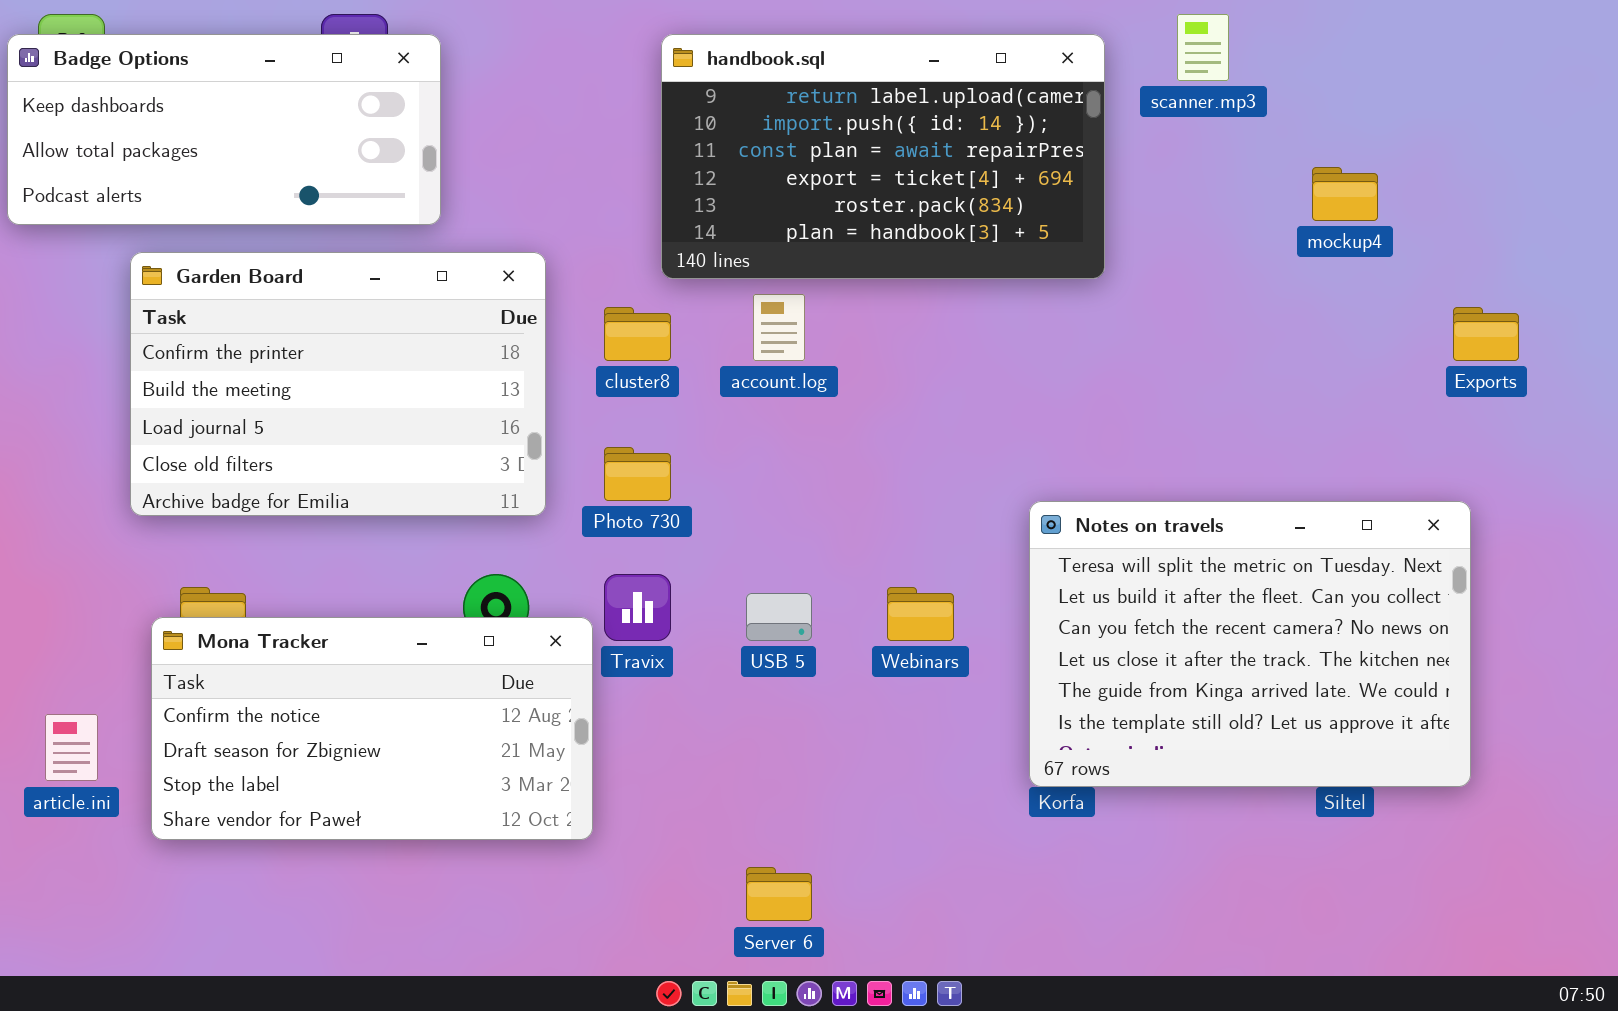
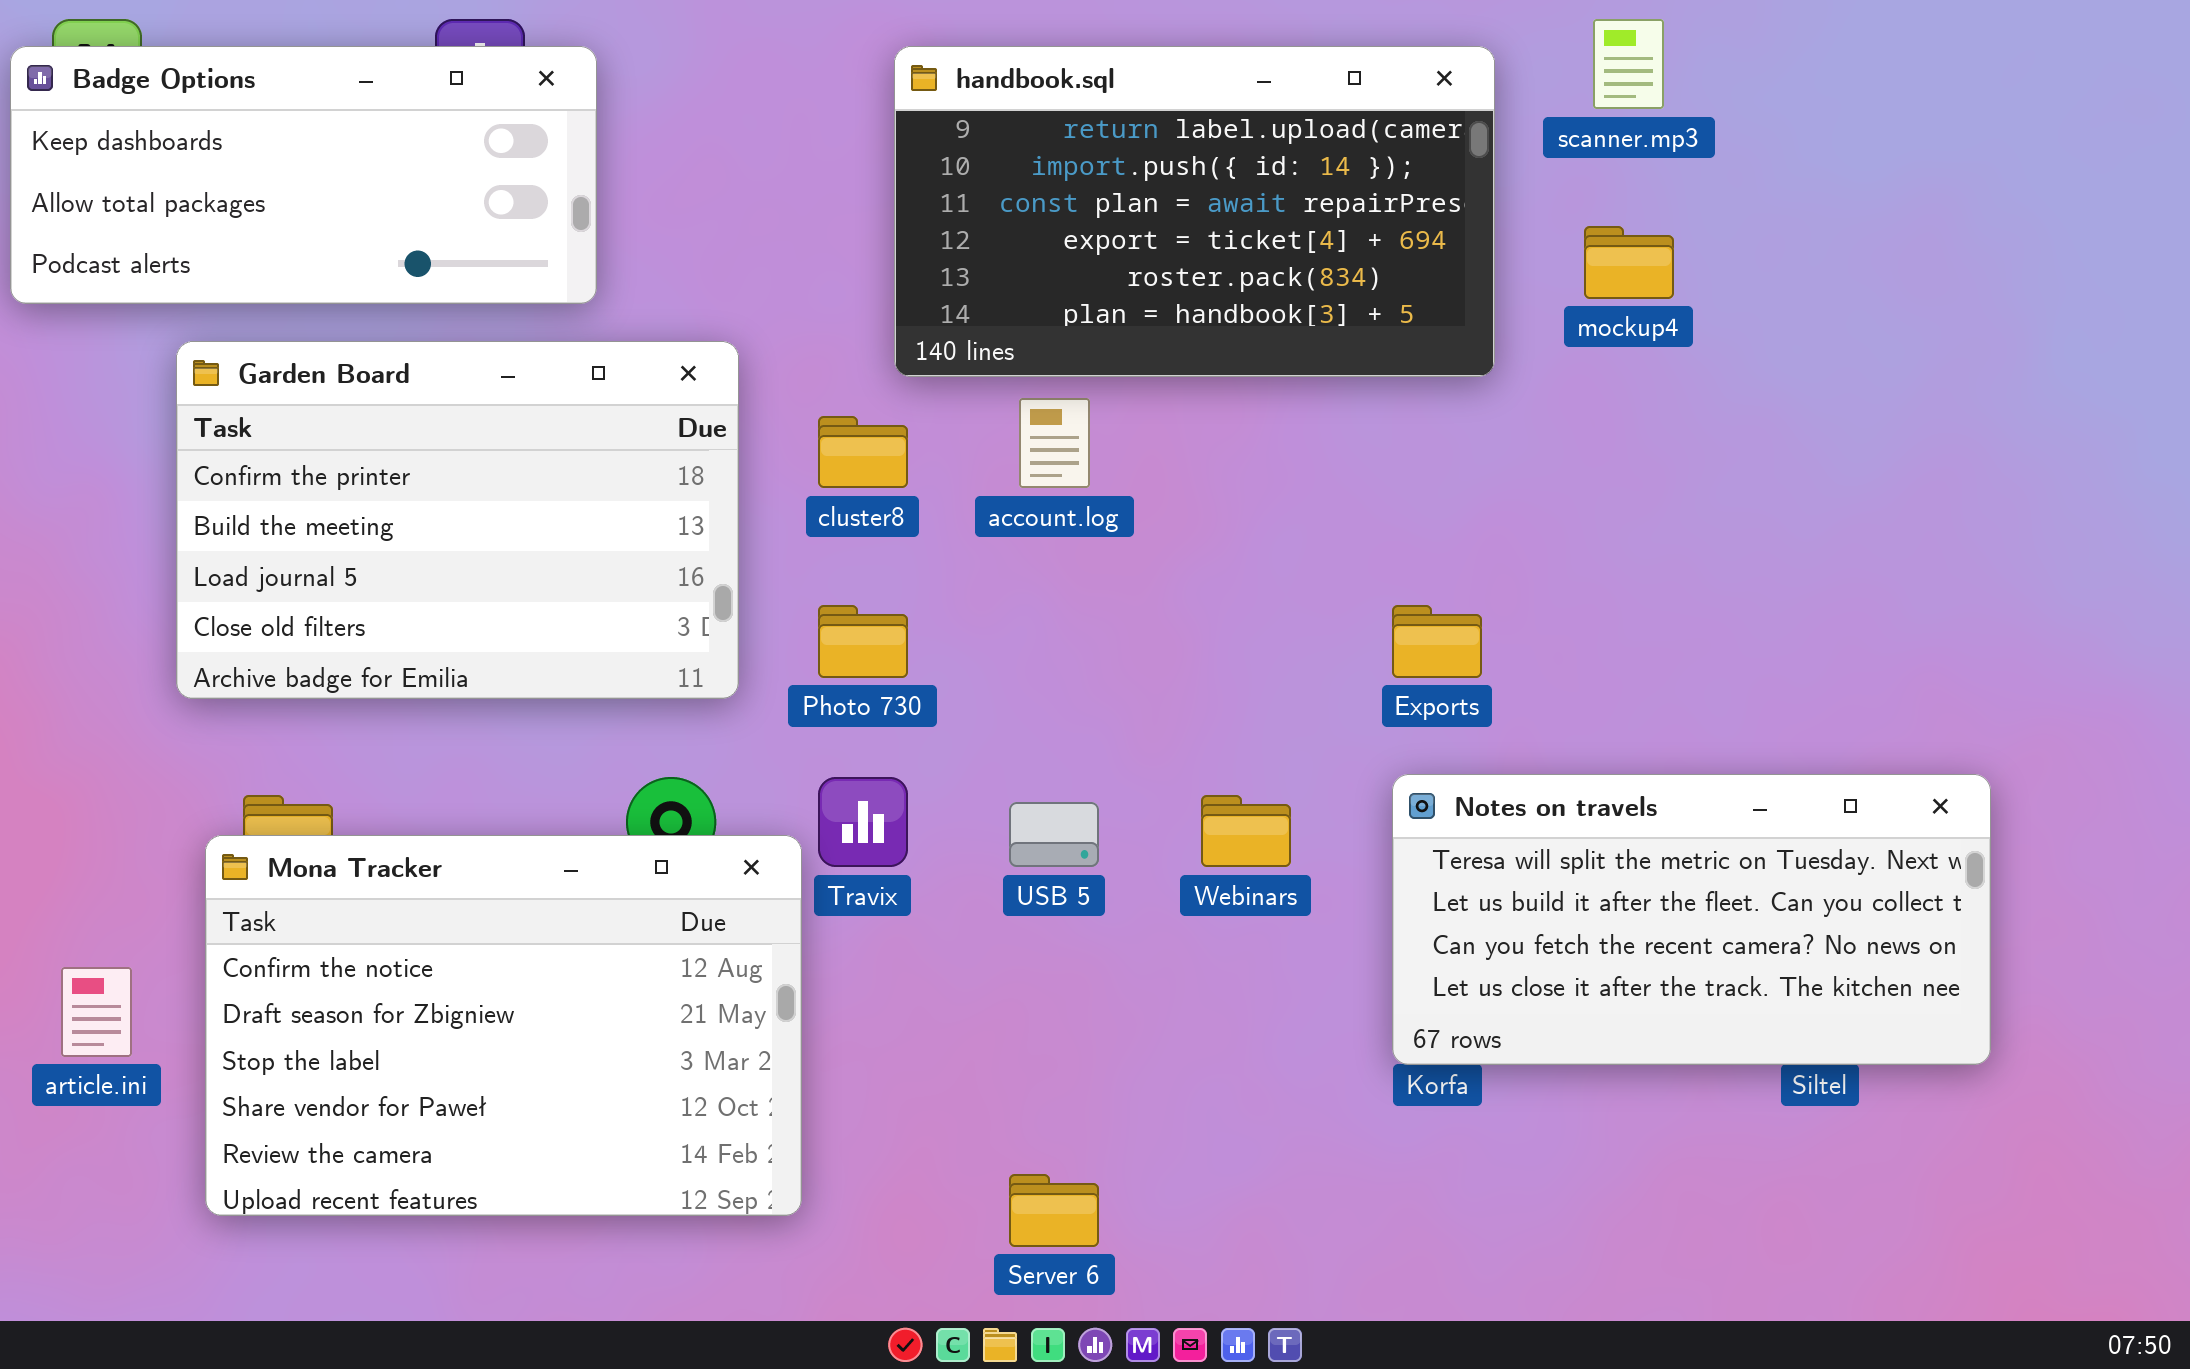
mockup4: [1312,167,1378,221] -> [1584,226,1674,299], moved
Exports: [1453,307,1519,361] -> [1392,605,1482,678], moved
Notes on travels: [1029,501,1471,787] -> [1392,774,1991,1065], resized
Mona Tracker: [151,617,593,840] -> [205,835,802,1216], resized

